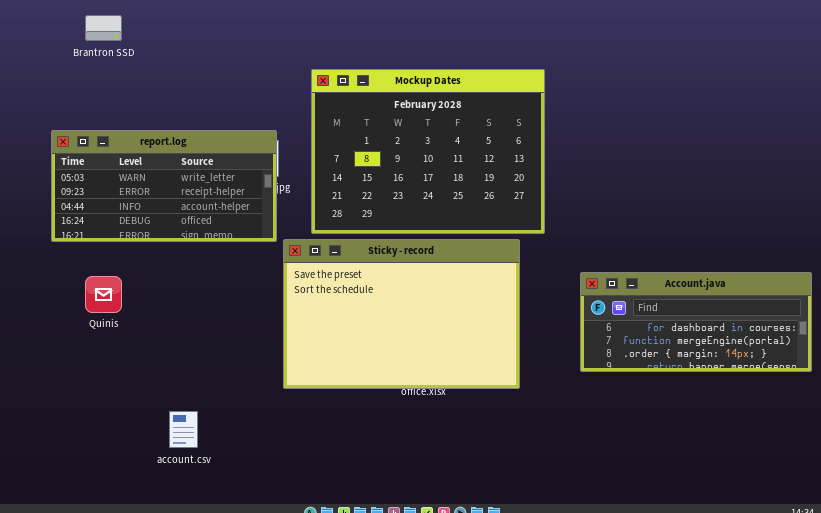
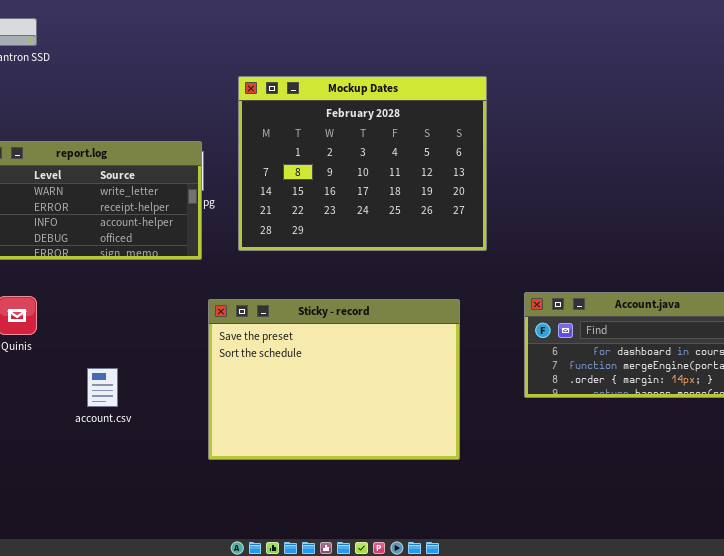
Sticky - record: [283,239,520,389] -> [208,299,460,460], moved
account.csv: [169,411,198,448] -> [87,368,118,407], moved

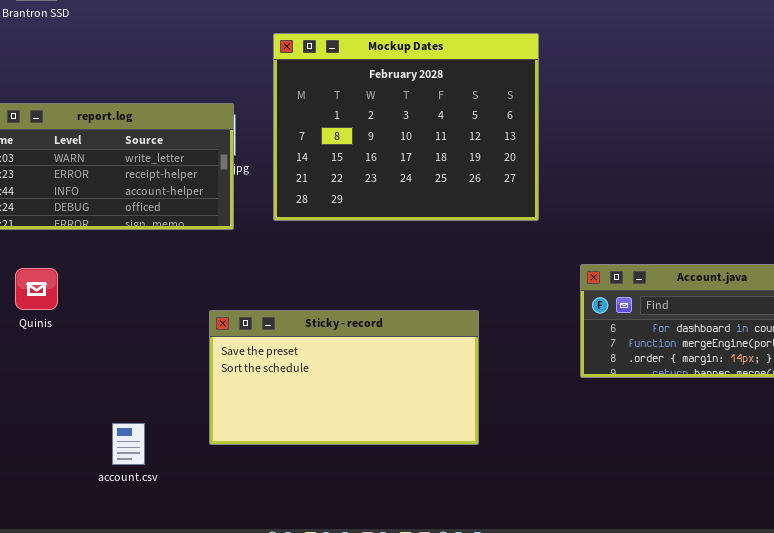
Sticky - record: [208,299,460,460] -> [209,310,479,445], moved, resized
account.csv: [87,368,118,407] -> [112,423,145,465], moved

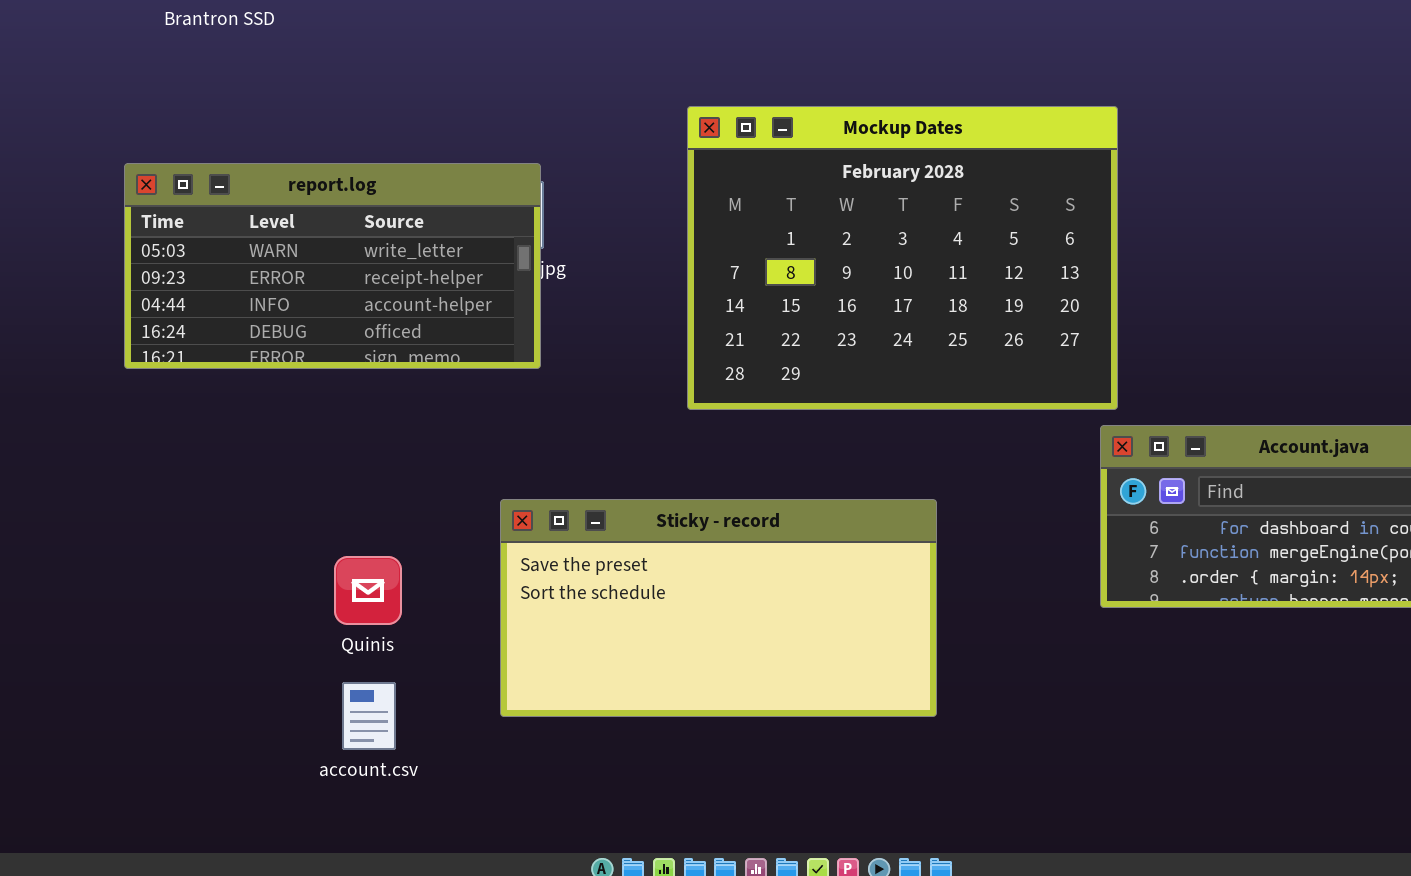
Mockup Dates: [273,33,539,221] -> [687,106,1118,410], moved
Quinis: [15,268,58,310] -> [334,556,402,625], moved

